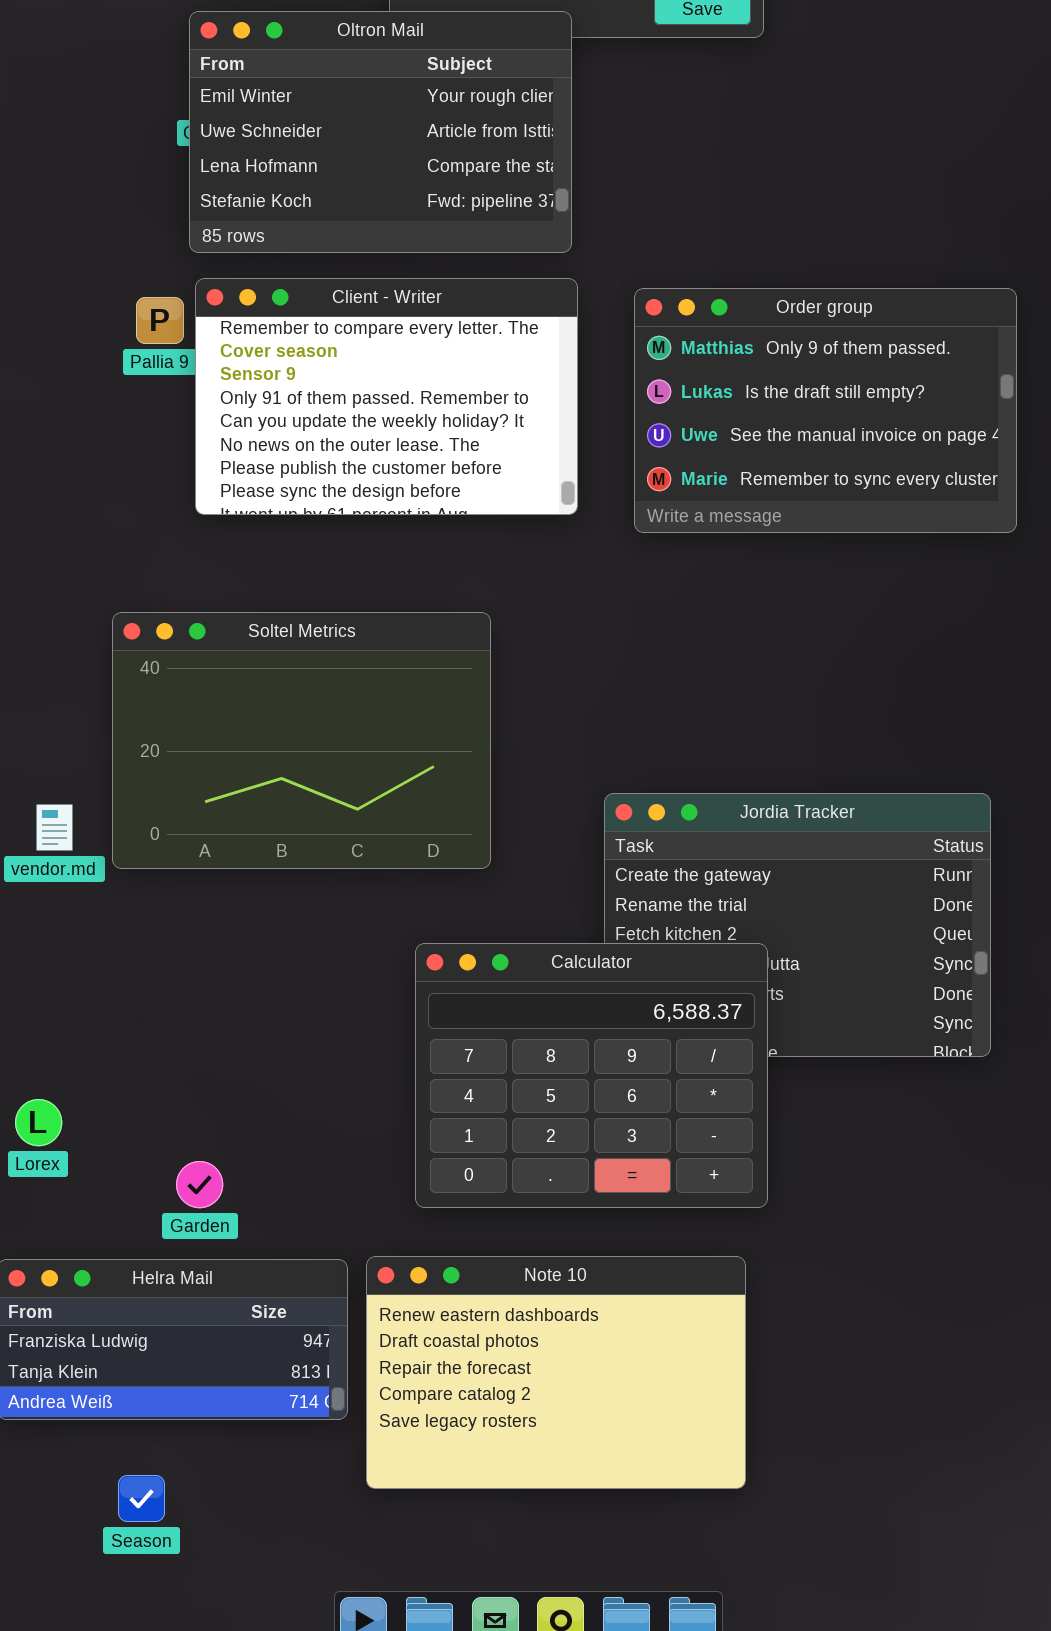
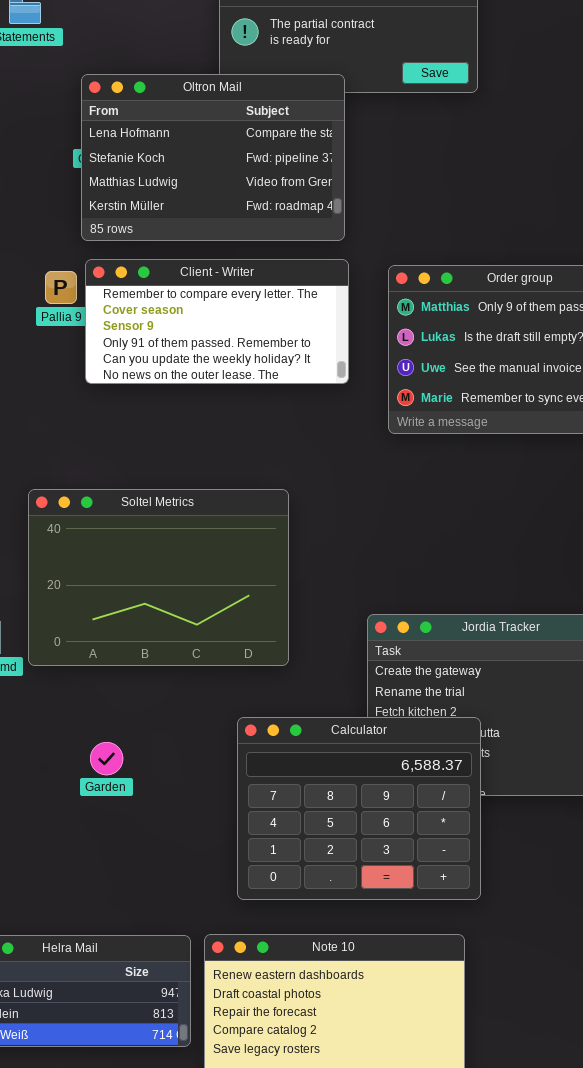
Oltron Mail: [189,11,572,253] -> [81,74,345,241], scrolled down 2 rows
Client - Writer: [195,278,578,515] -> [85,259,349,384], resized
Garden: [176,1161,223,1208] -> [90,742,123,775], moved

